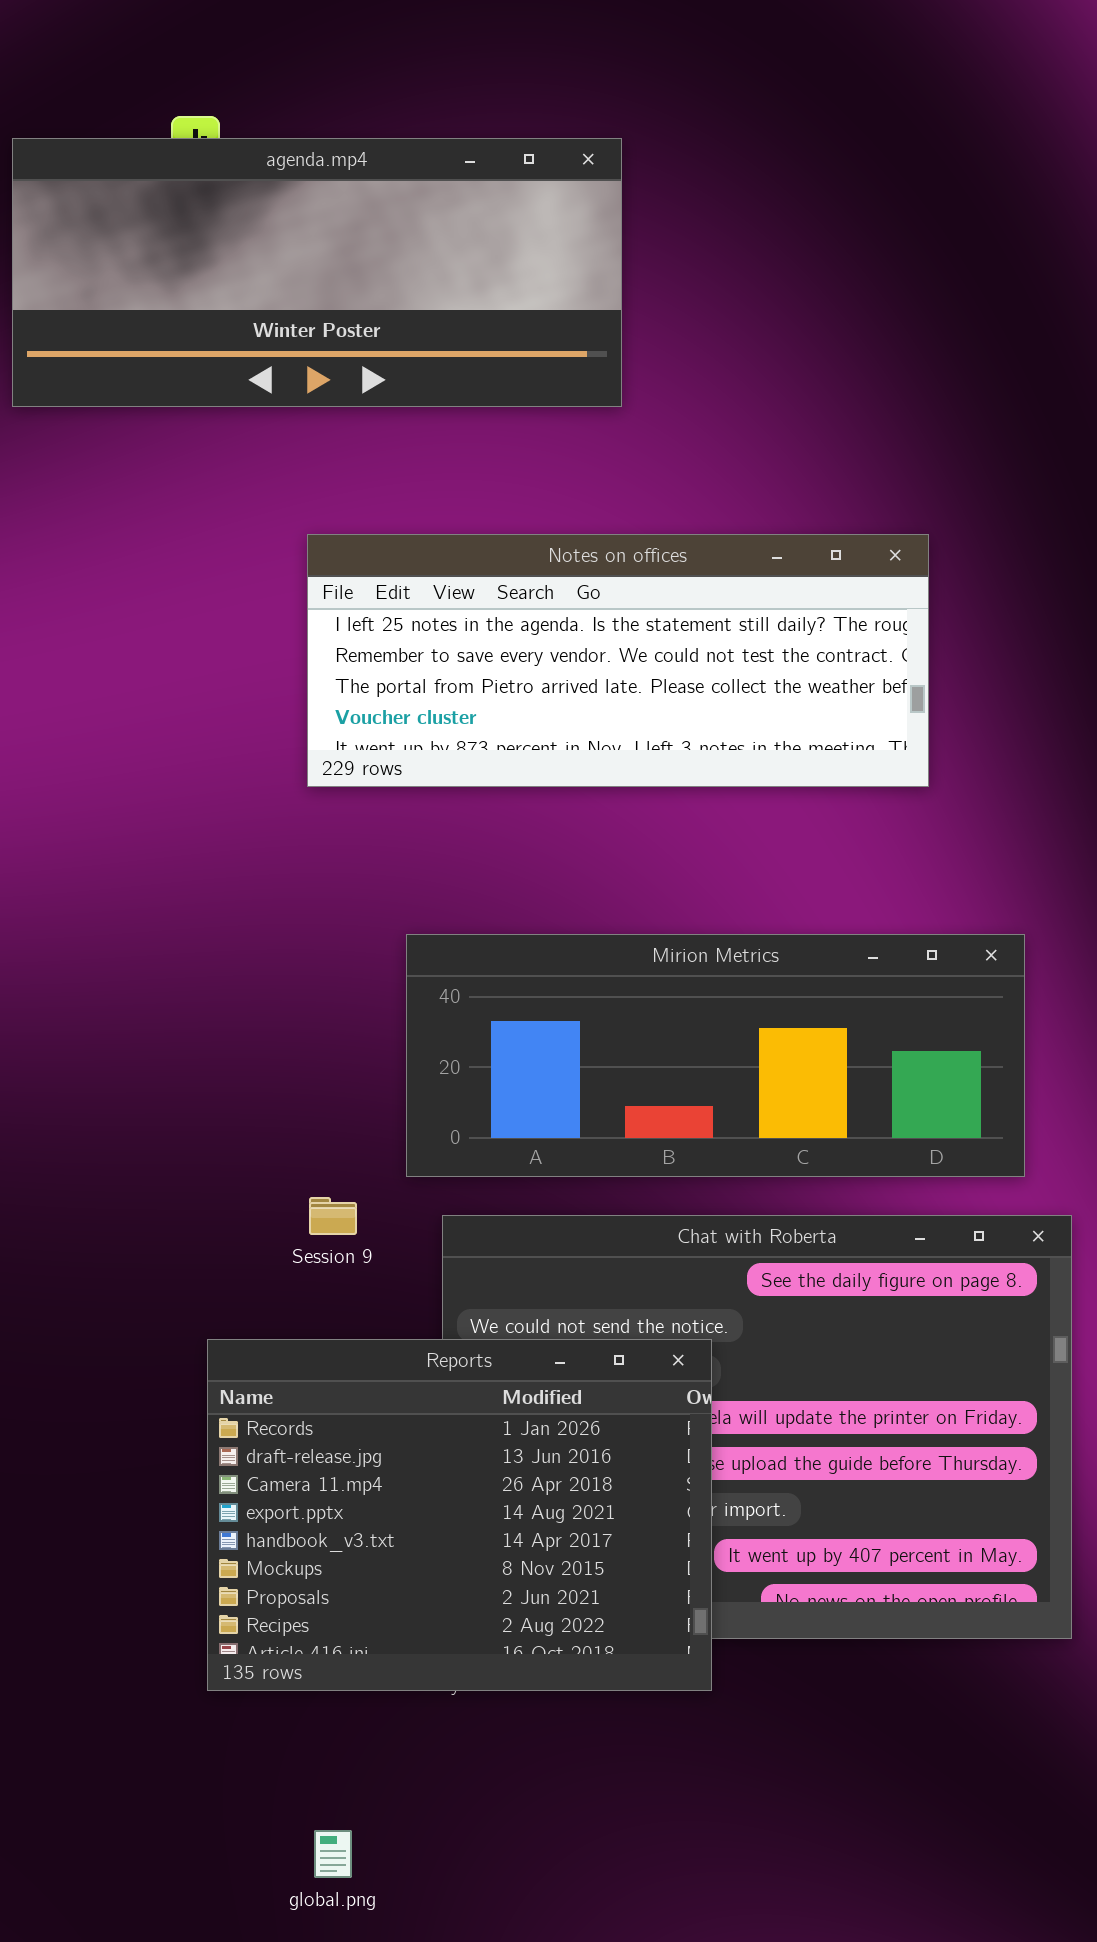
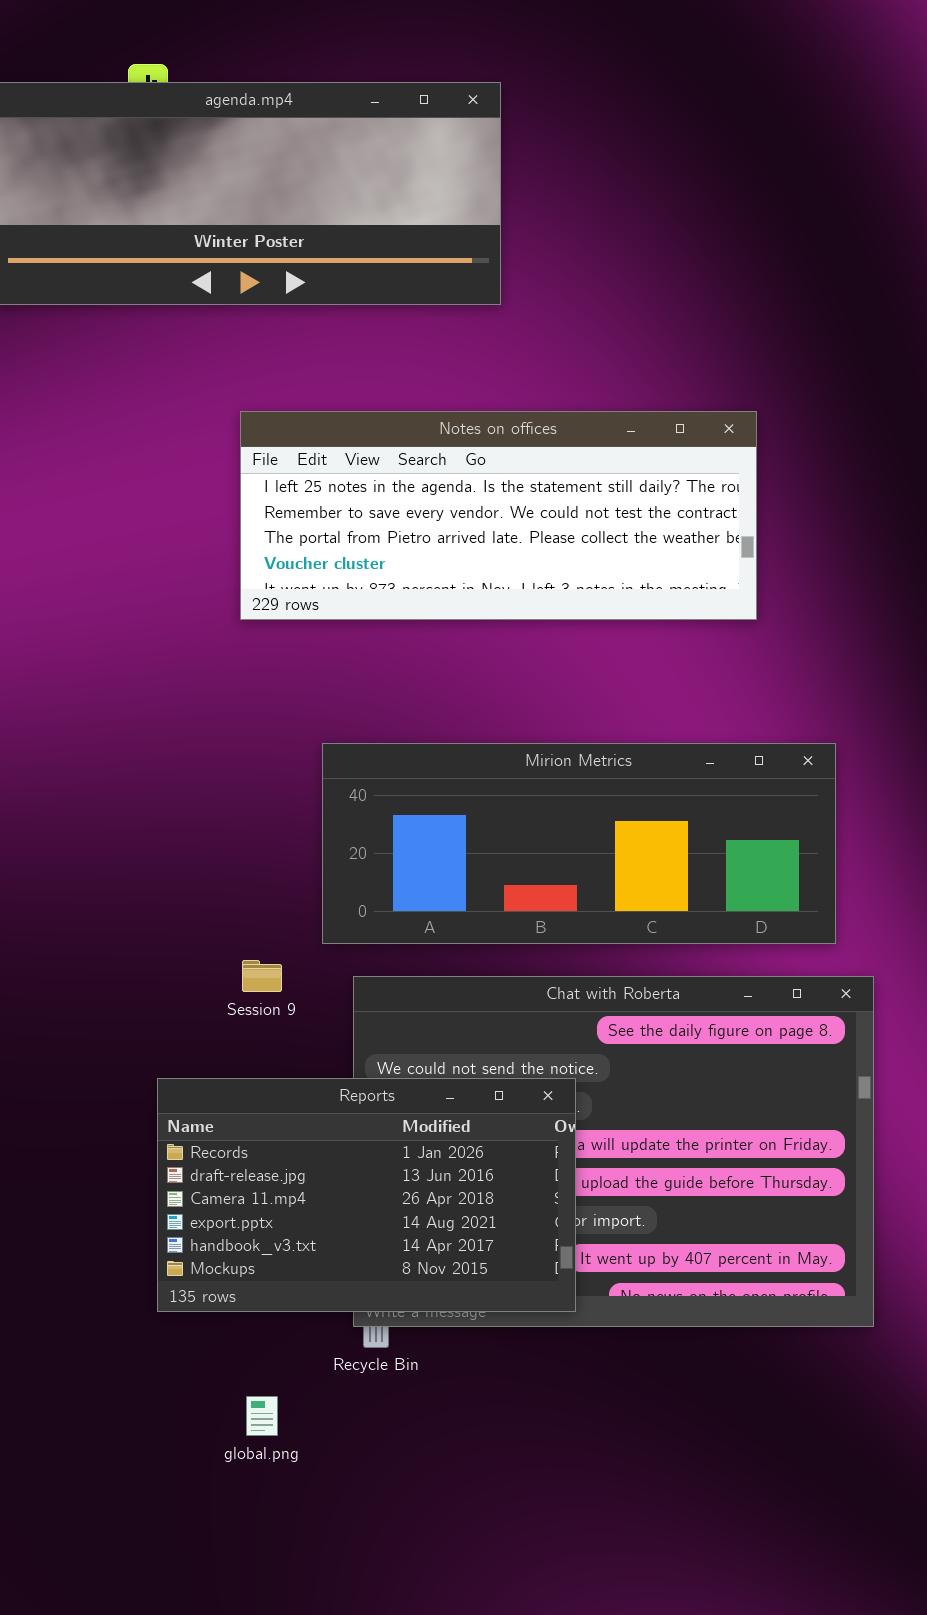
Reports: [207,1339,712,1691] -> [157,1078,576,1312], resized
global.png: [314,1830,352,1878] -> [246,1396,278,1436], moved

